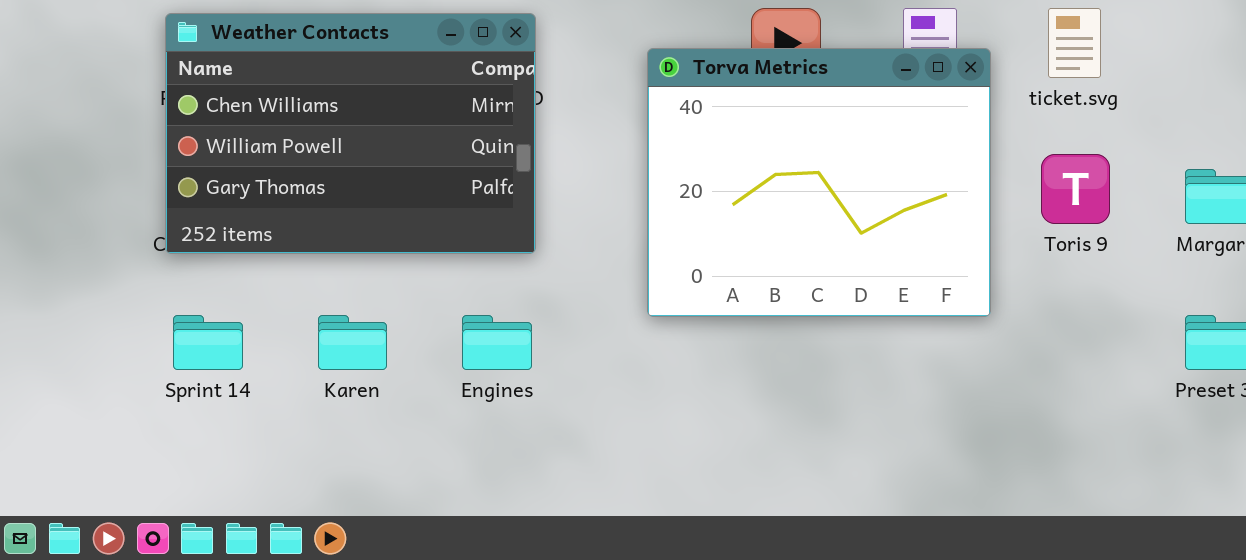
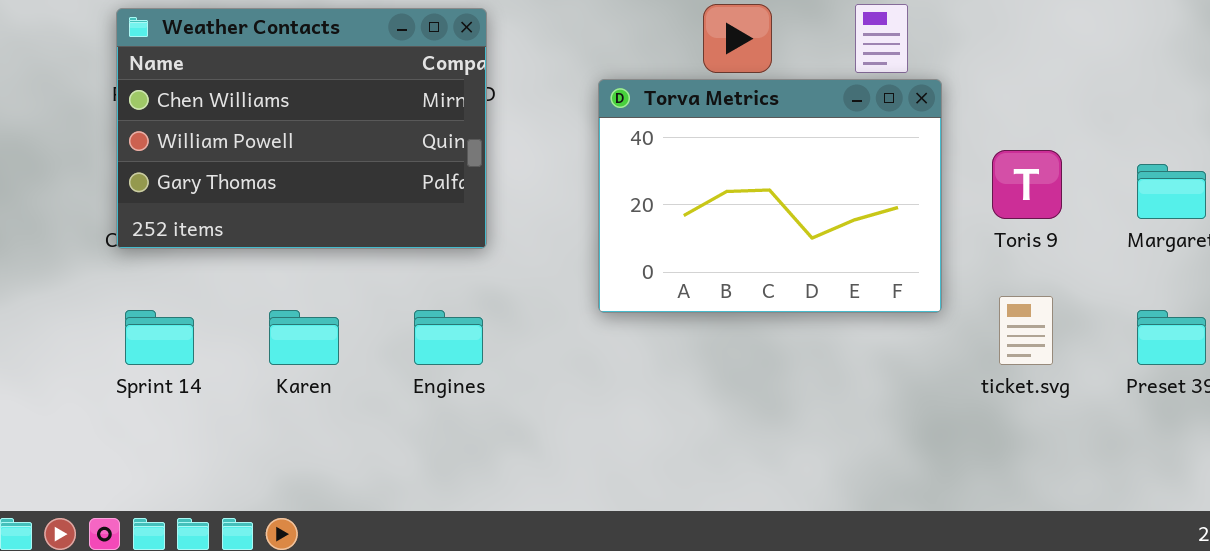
ticket.svg: [1048,8,1101,78] -> [999,296,1053,365], moved
Torva Metrics: [647,48,991,317] -> [598,79,942,313], resized

